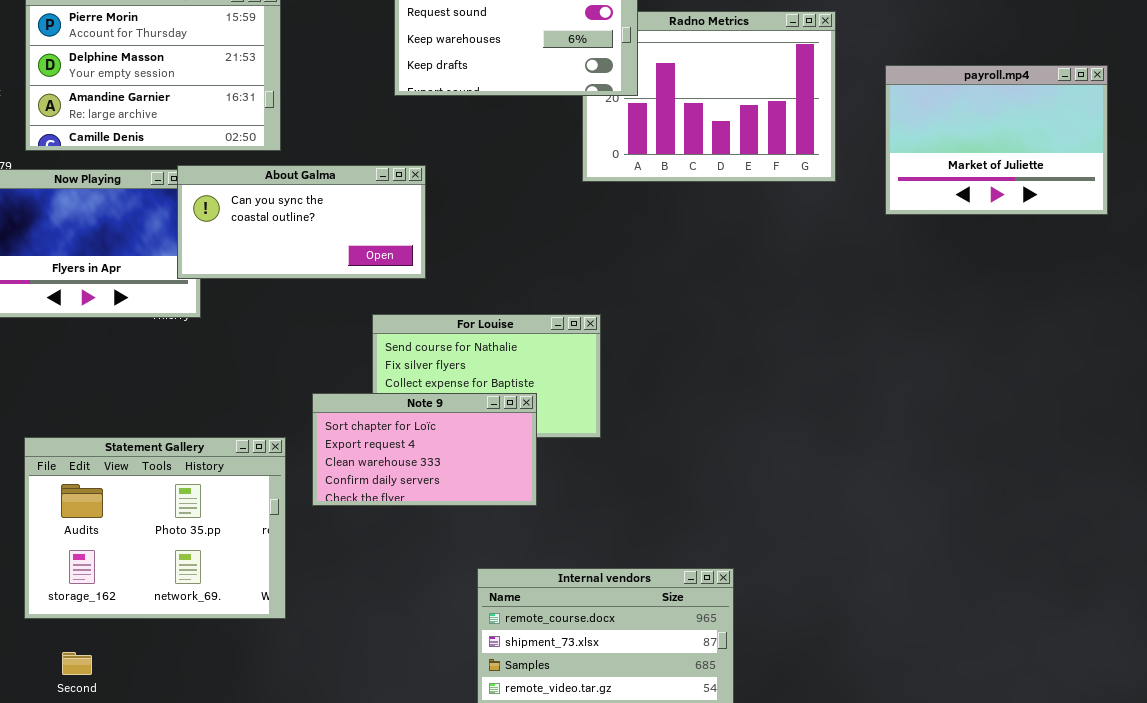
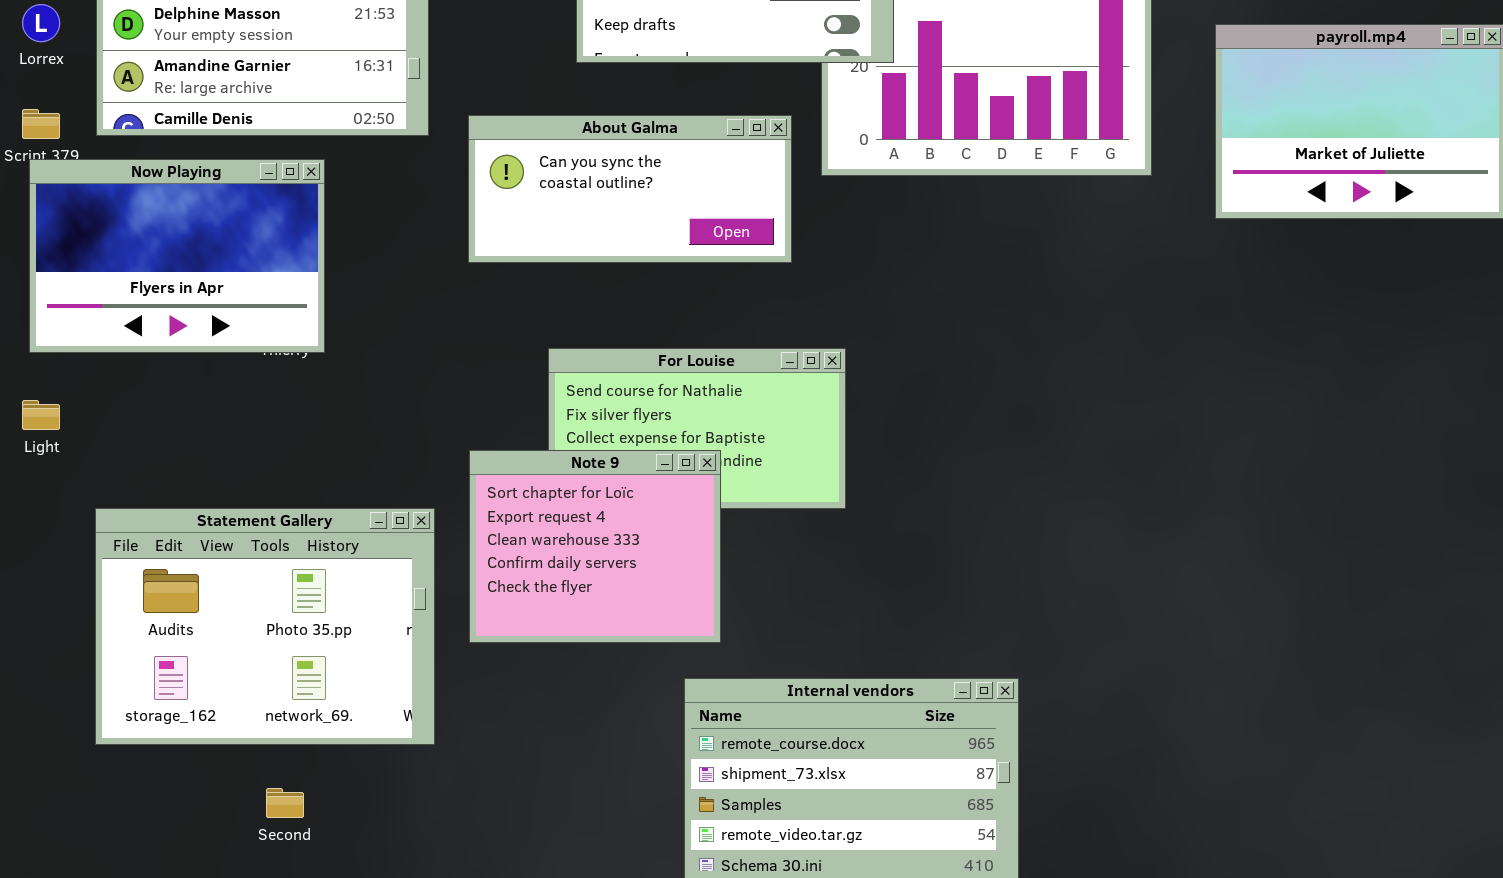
About Galma: [177,165,426,279] -> [468,115,792,263], moved
Note 9: [312,393,537,506] -> [469,450,721,643], resized
Second: [62,652,92,675] -> [266,788,304,818], moved

